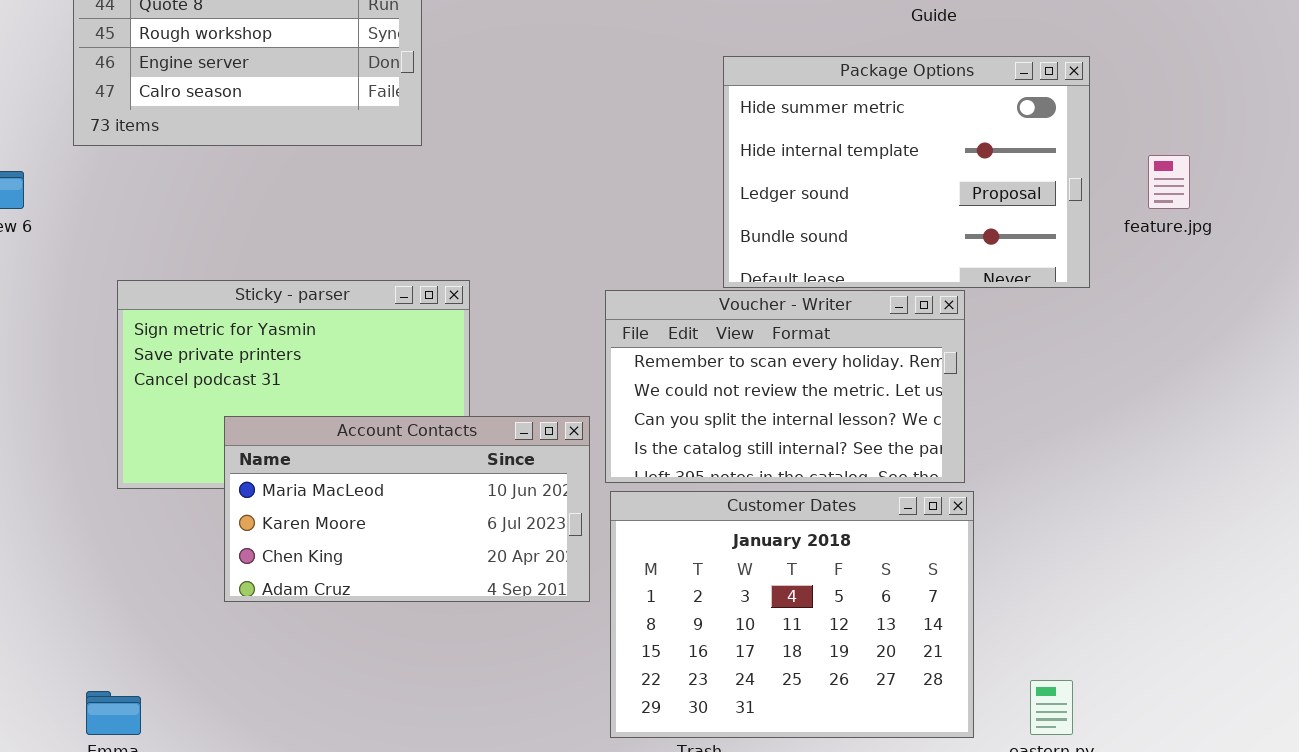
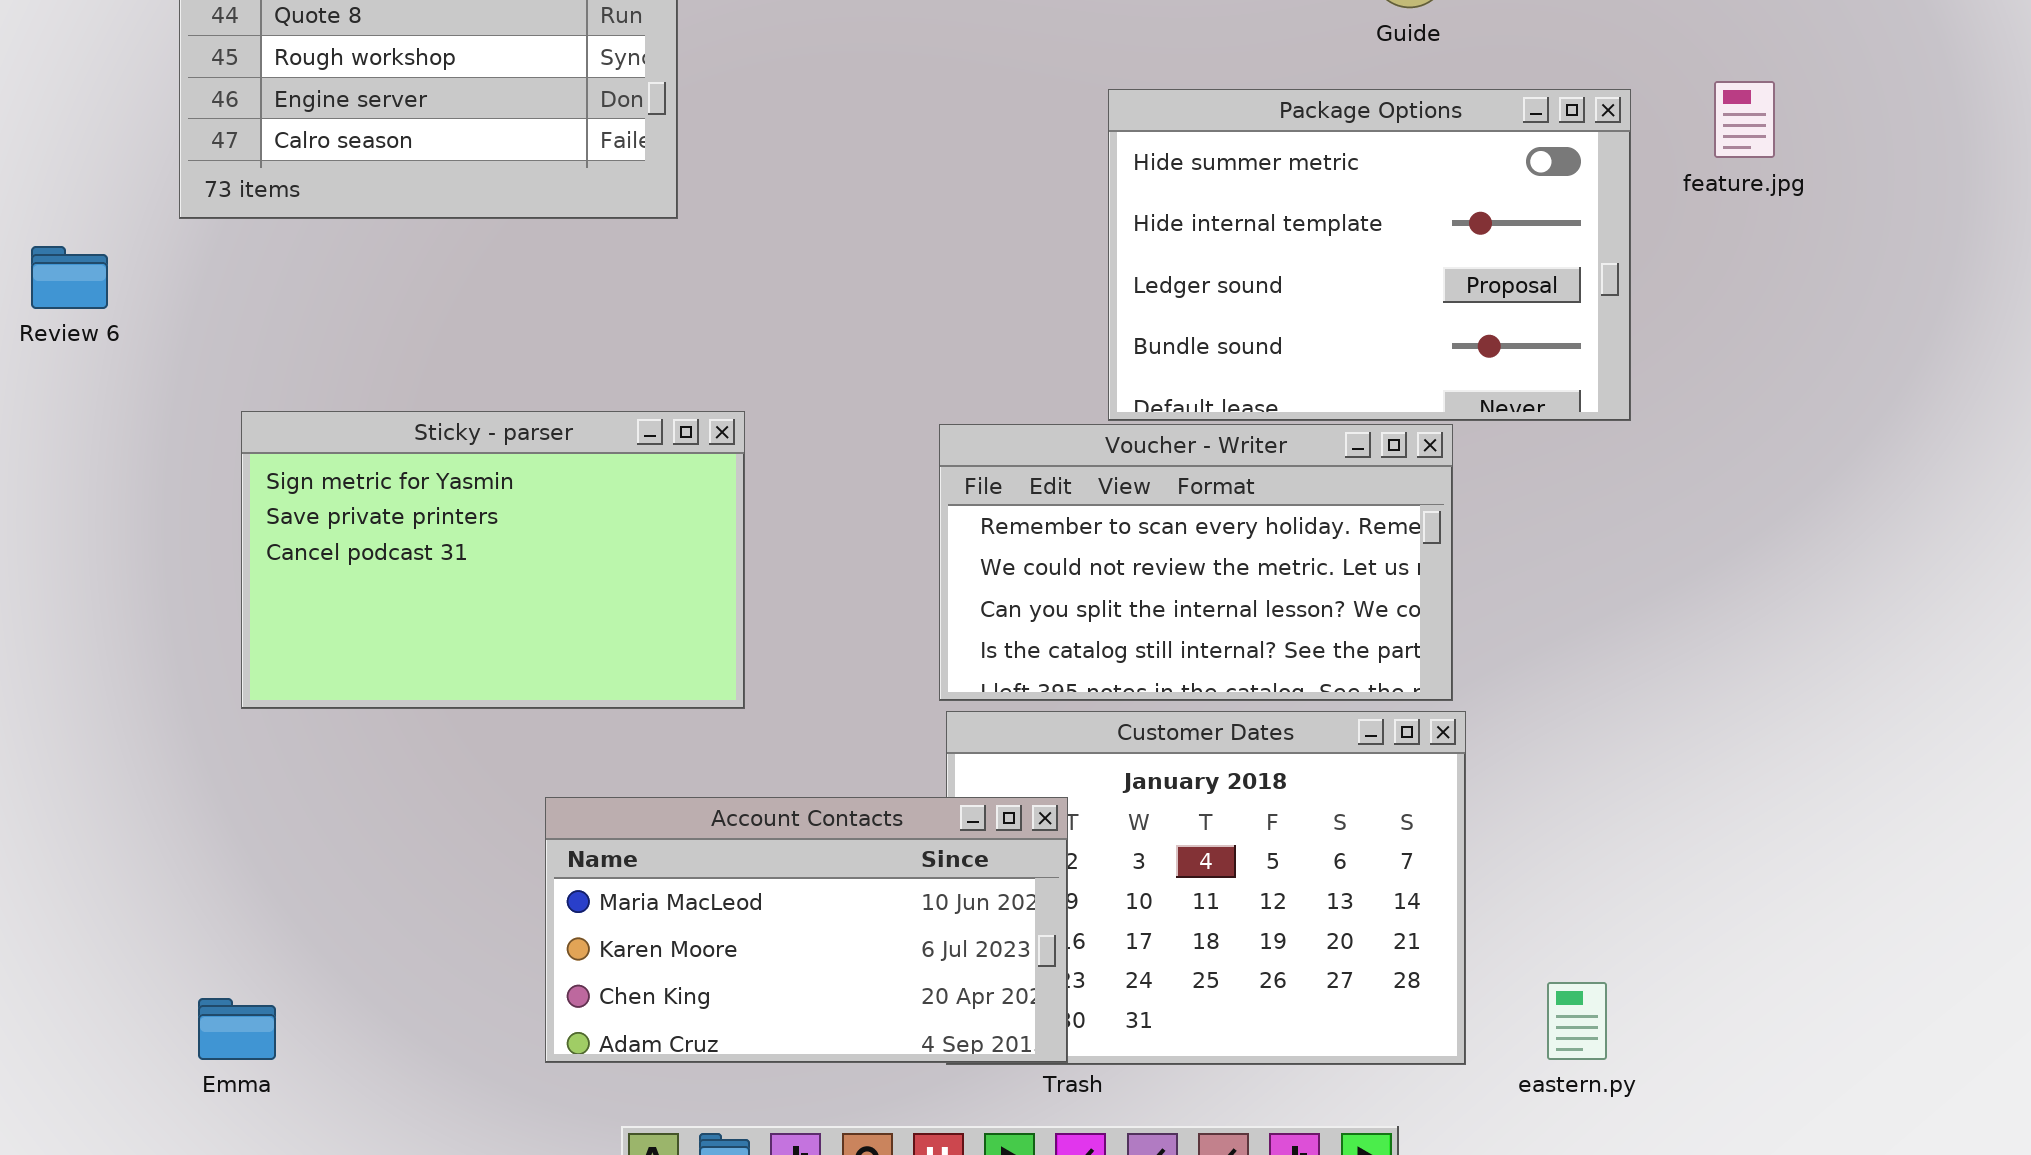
feature.jpg: [1148,155,1190,209] -> [1714,81,1775,158], moved
Account Contacts: [224,416,590,602] -> [545,797,1068,1063], moved

